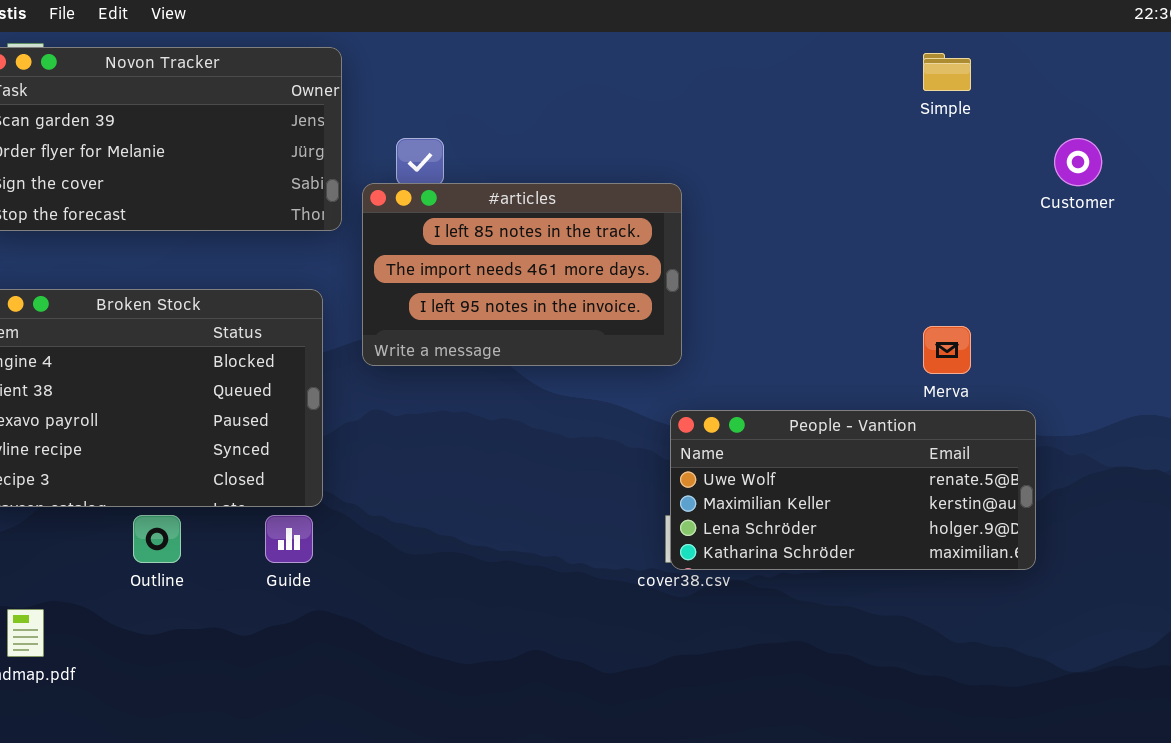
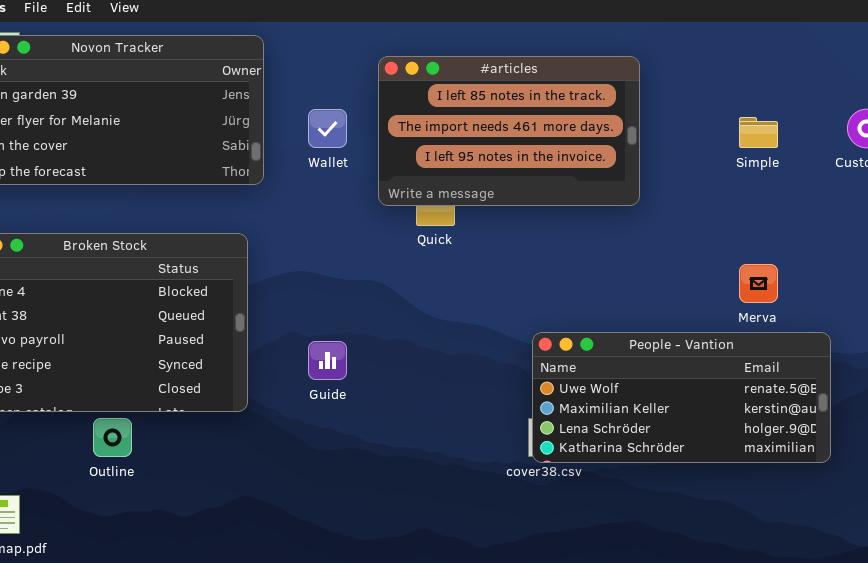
Simple: [923,53,971,91] -> [739,117,778,148], moved
#articles: [362,183,682,366] -> [378,56,640,206], moved
Guide: [265,515,313,563] -> [308,341,347,380], moved

